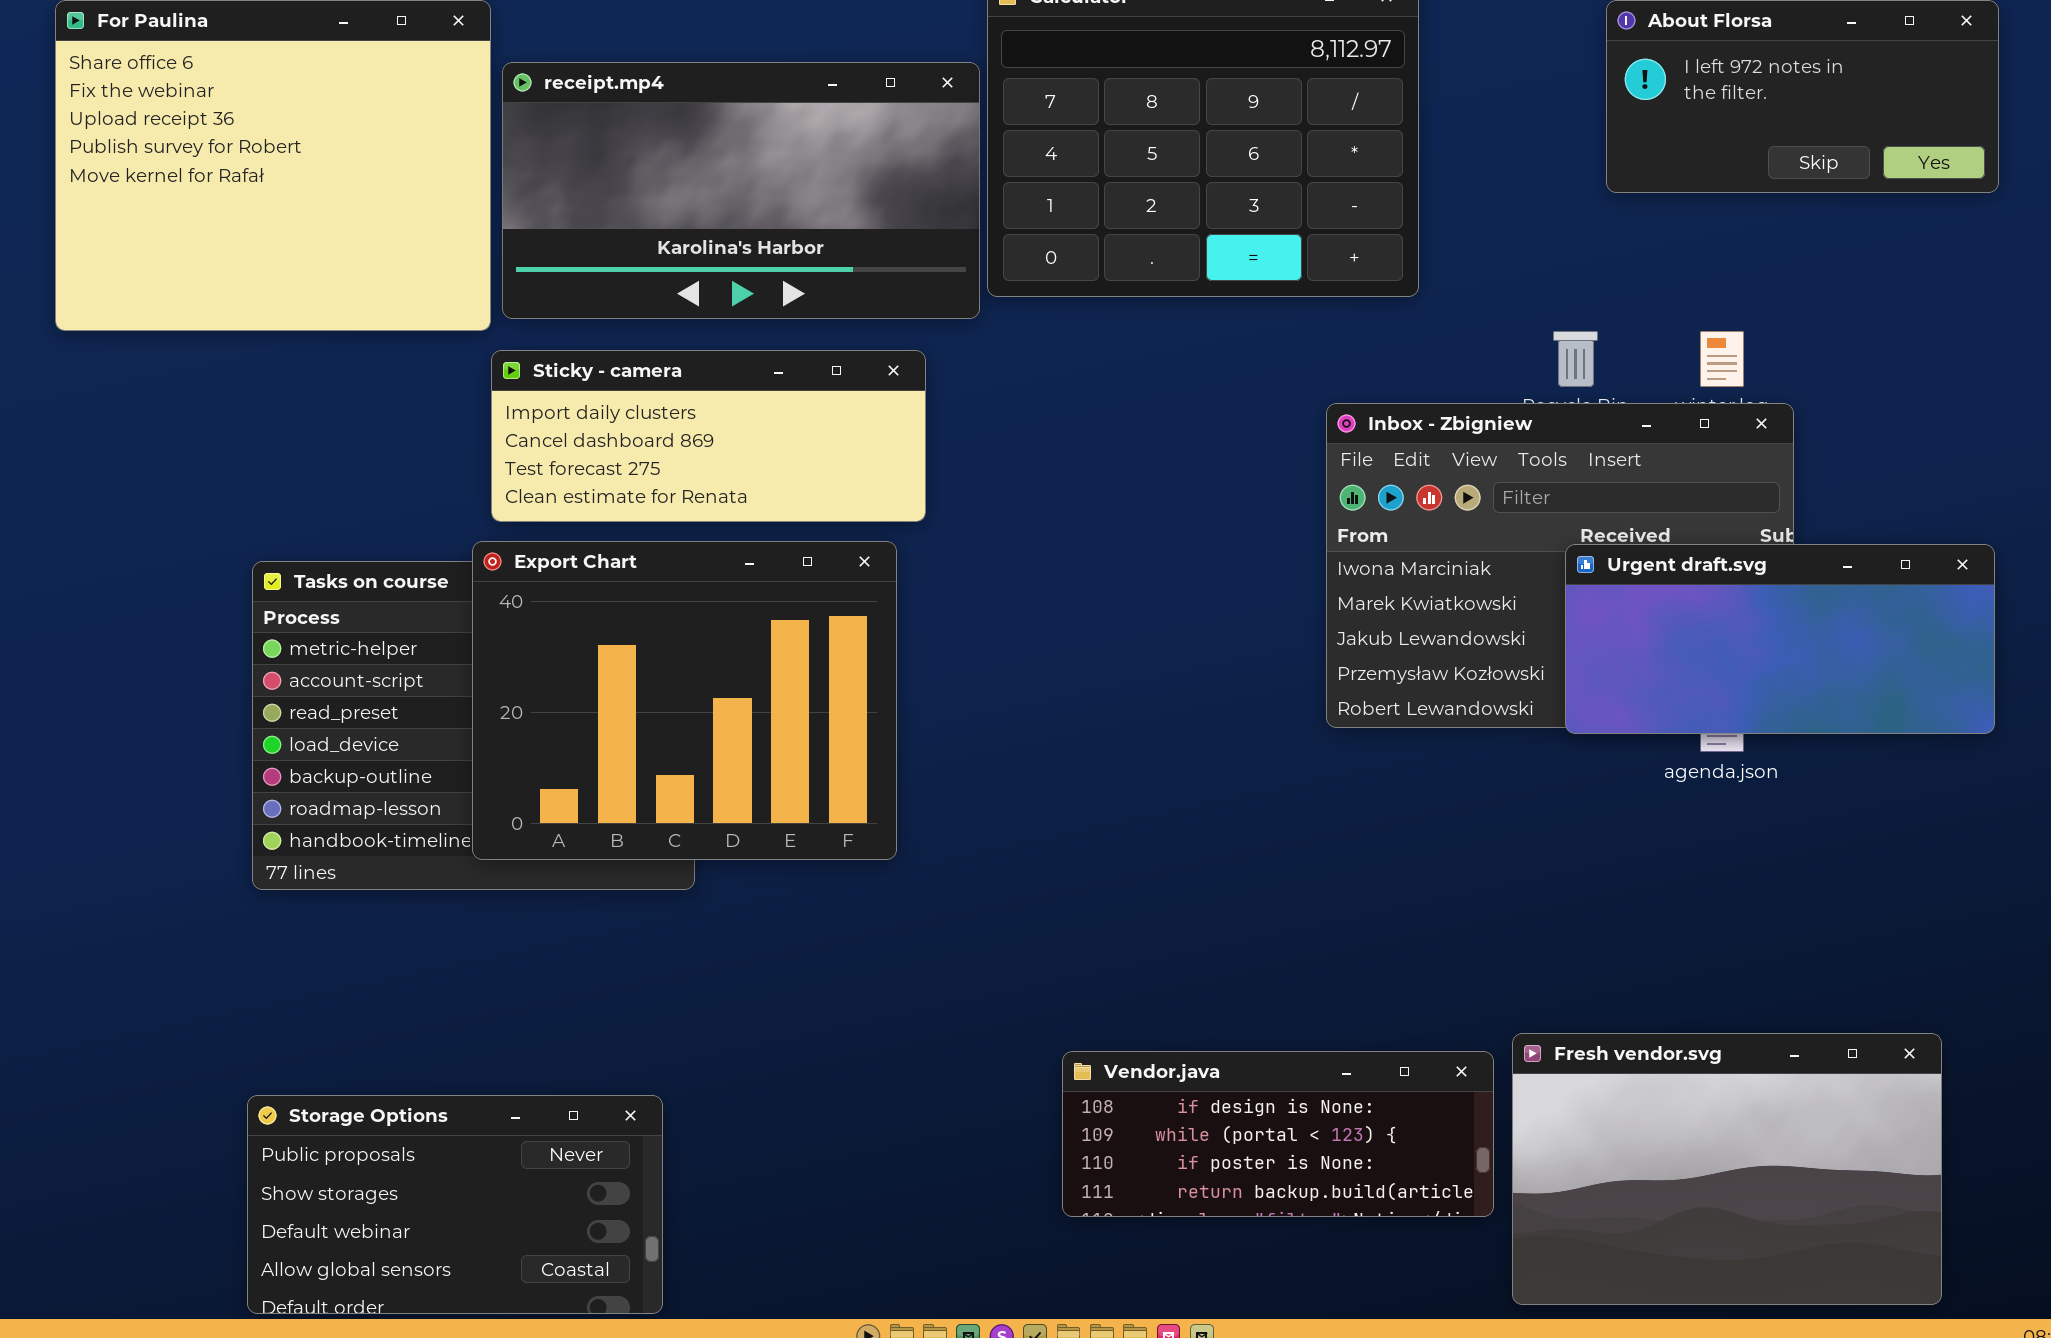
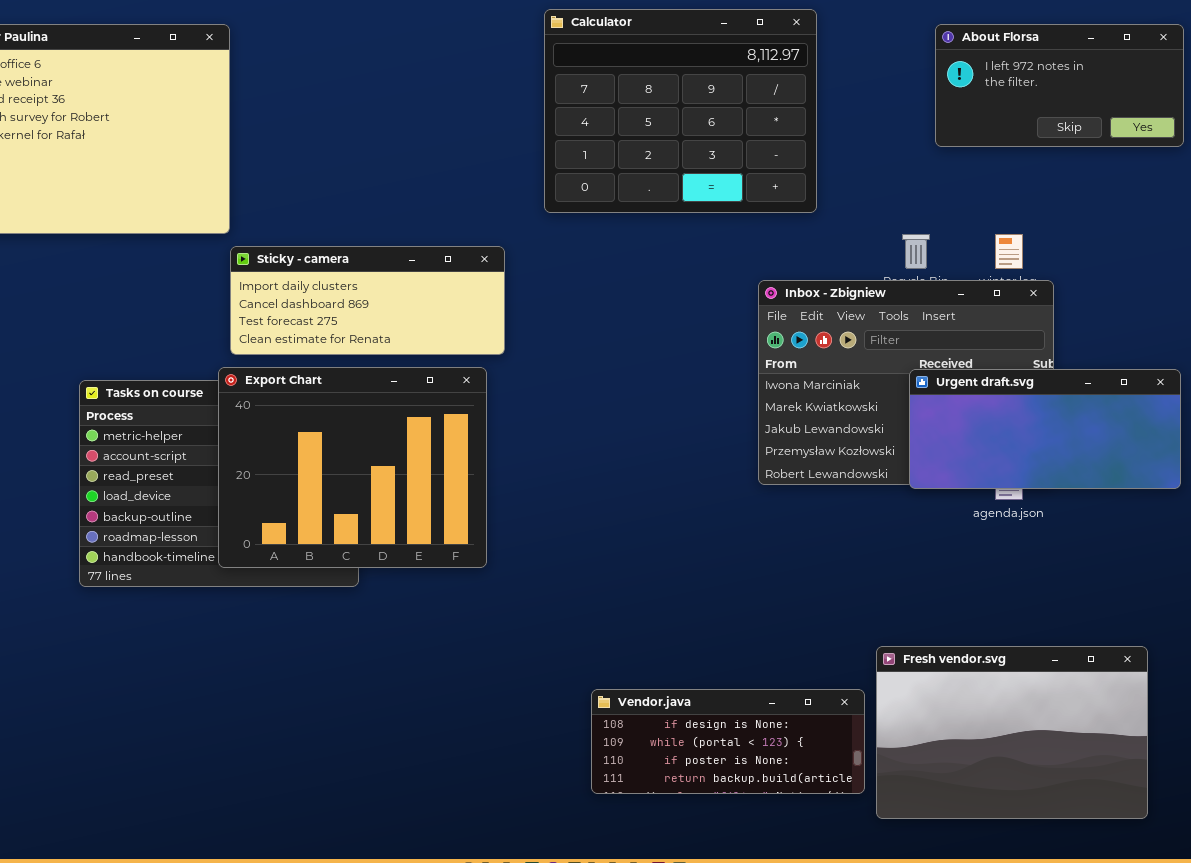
receipt.mp4: [502,62,980,319] -> none, closed
Fresh vendor.svg: [1512,1033,1942,1305] -> [876,646,1148,819], moved
Storage Options: [247,1095,663,1314] -> none, closed

